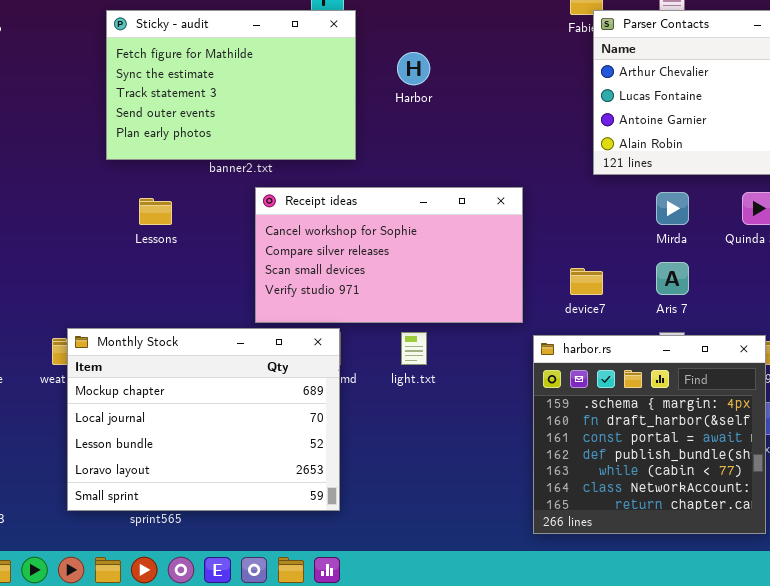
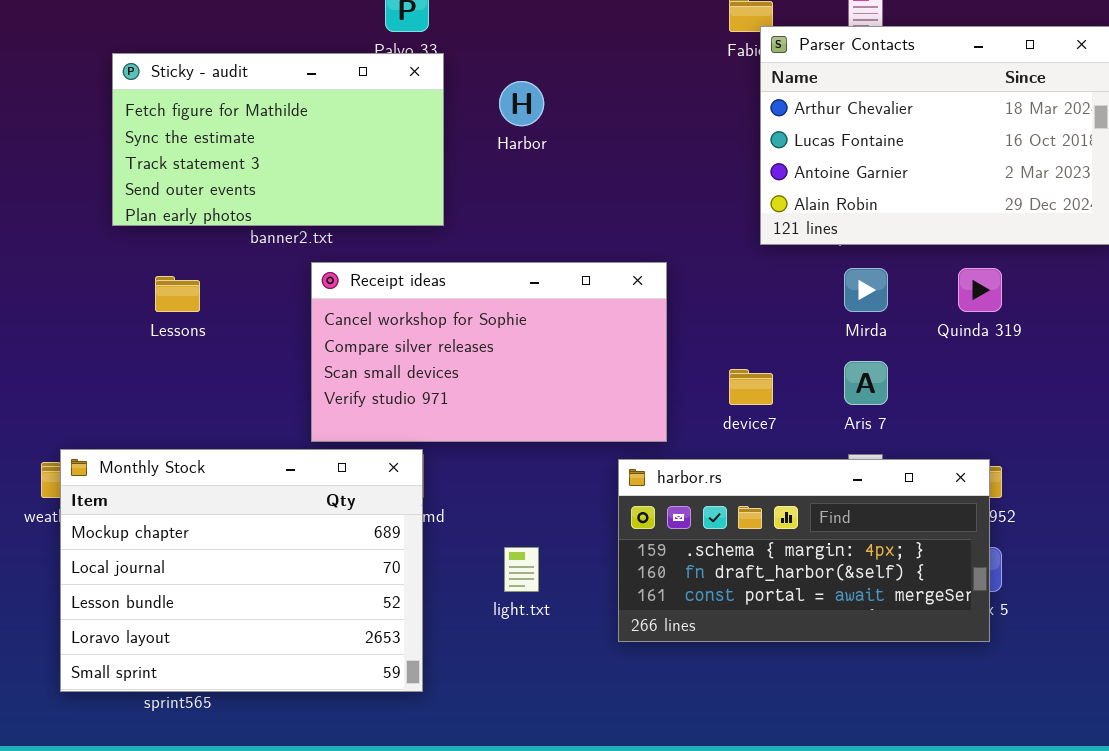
Sticky - audit: [106,10,356,160] -> [112,53,444,226], resized
light.txt: [401,332,427,365] -> [504,547,539,592], moved
harbor.rs: [533,335,766,534] -> [618,459,990,642], resized

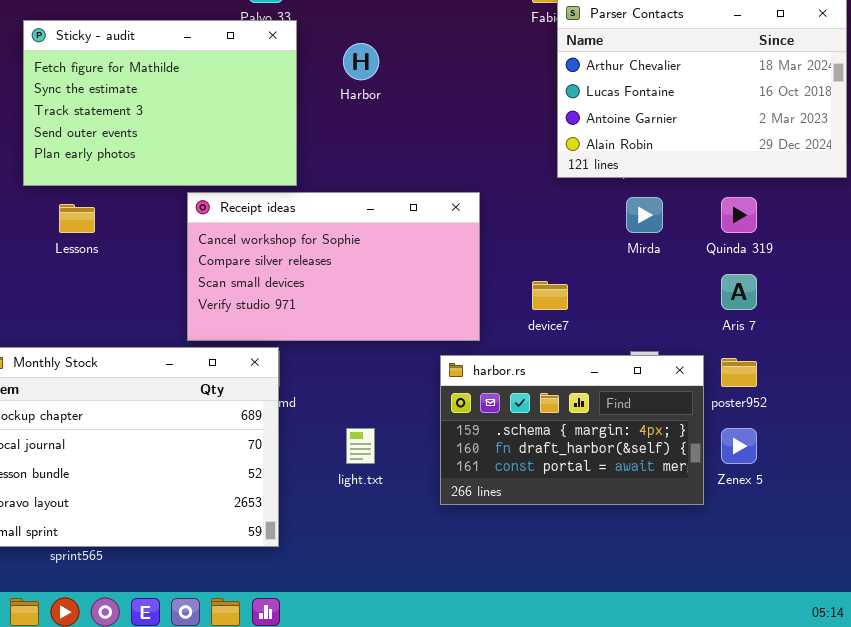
Sticky - audit: [112,53,444,226] -> [23,20,297,186], resized
Aris 7: [844,361,888,405] -> [721,274,757,310], moved
harbor.rs: [618,459,990,642] -> [440,355,704,505], resized

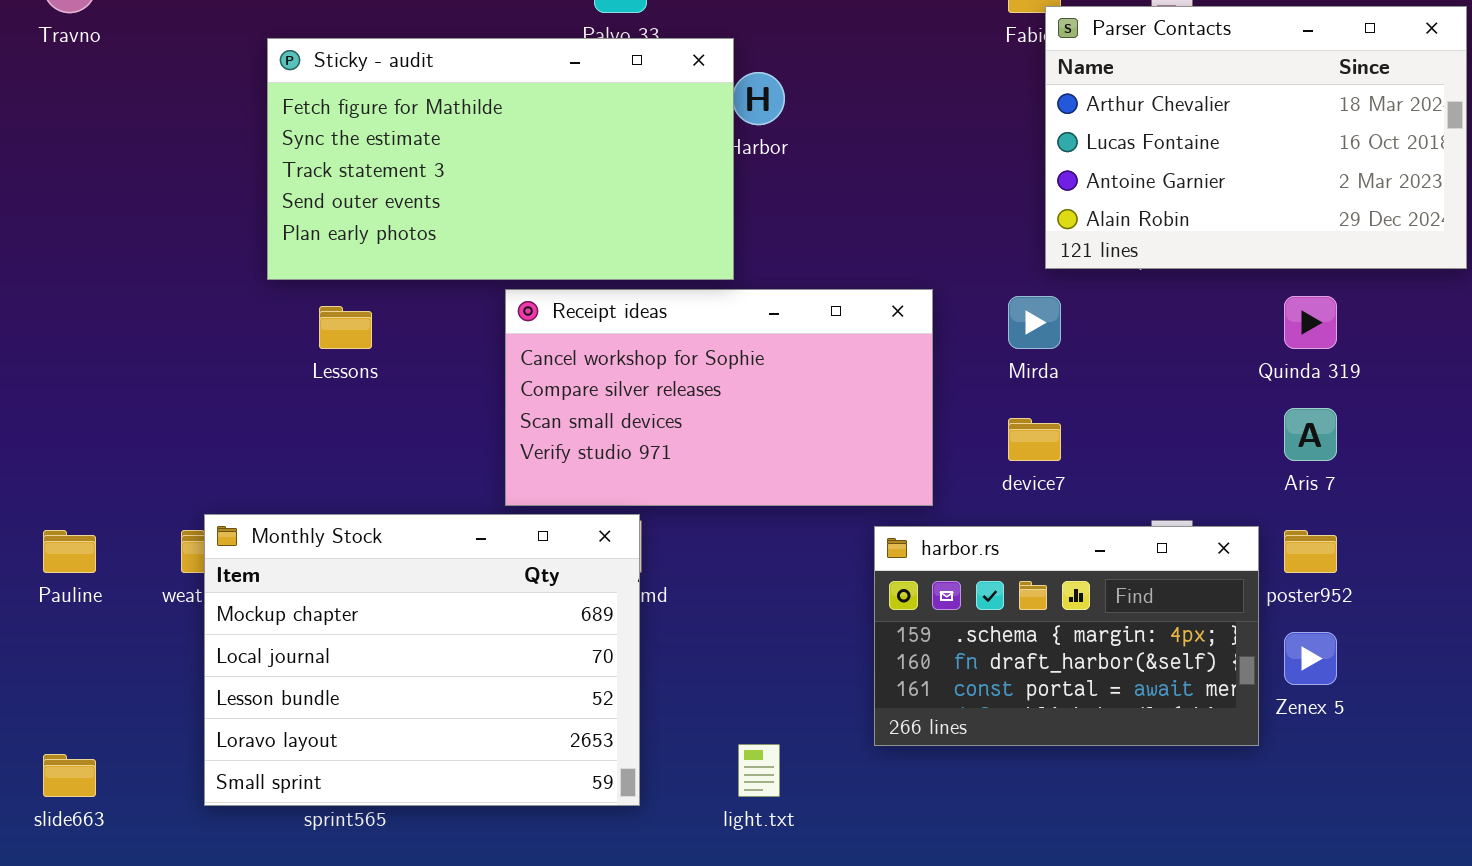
Sticky - audit: [23,20,297,186] -> [267,38,734,280], resized
Mirda: [626,197,663,233] -> [1008,296,1061,349], moved
light.txt: [346,428,375,464] -> [738,744,780,797], moved

